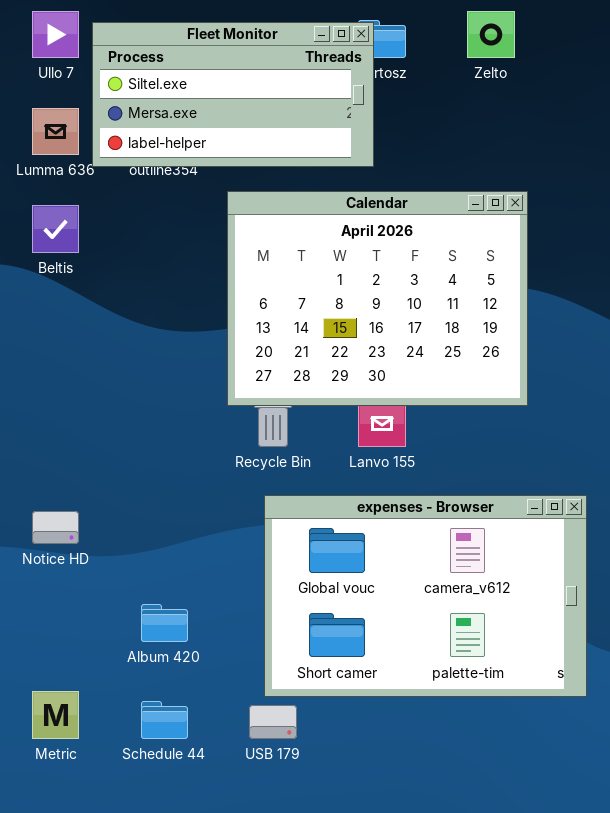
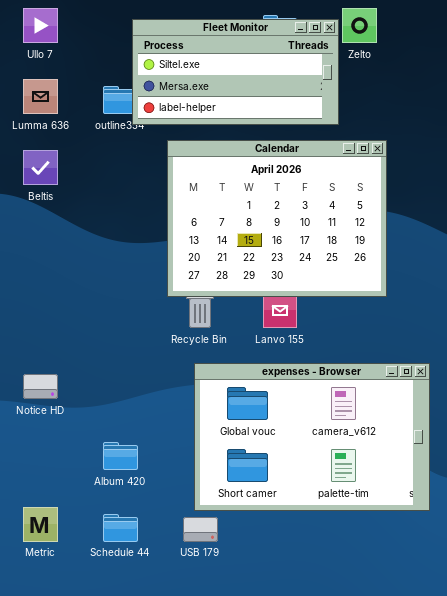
Fleet Monitor: [92,22,374,167] -> [132,19,339,125], moved

